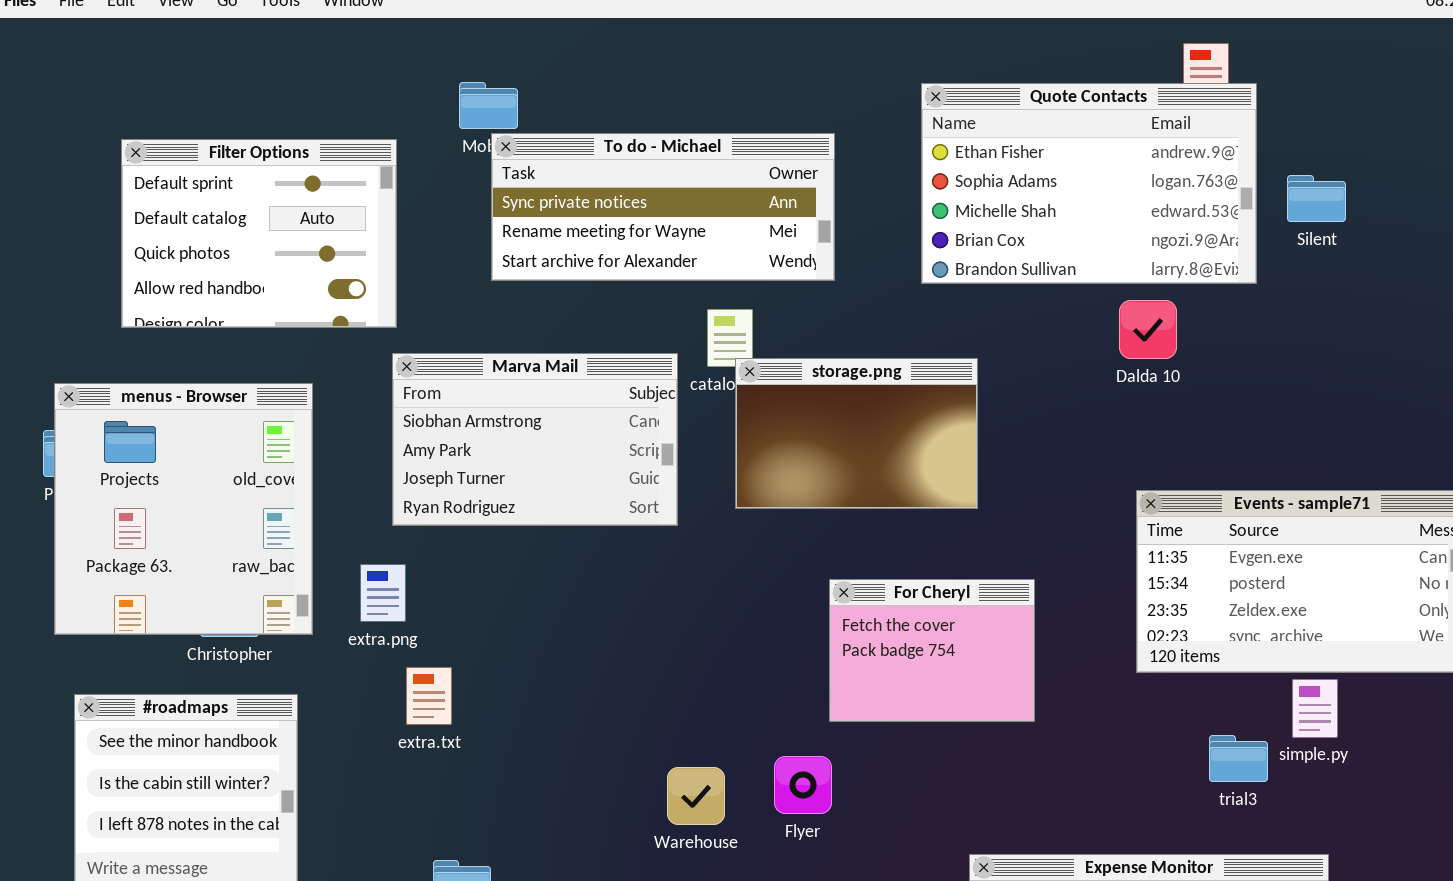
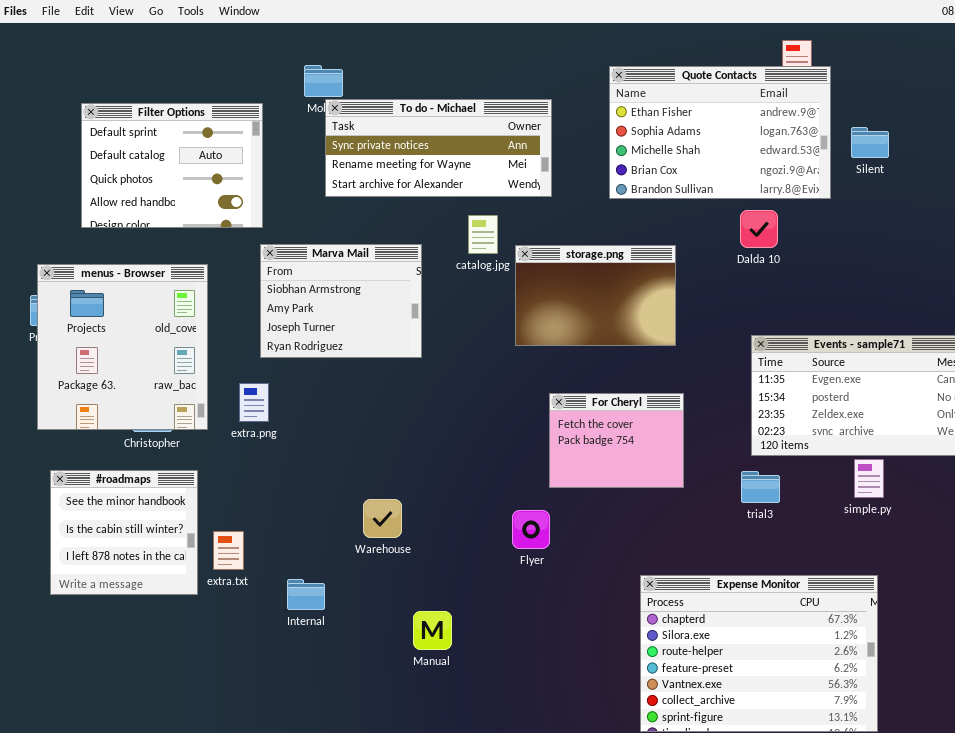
Marva Mail: [392,353,678,526] -> [260,244,422,358], resized
storage.png: [735,358,978,509] -> [515,245,676,346], moved
extra.txt: [406,667,452,725] -> [213,531,244,570], moved
trial3: [1209,735,1268,782] -> [741,471,780,503], moved
Warehouse: [667,767,725,825] -> [363,499,402,538], moved

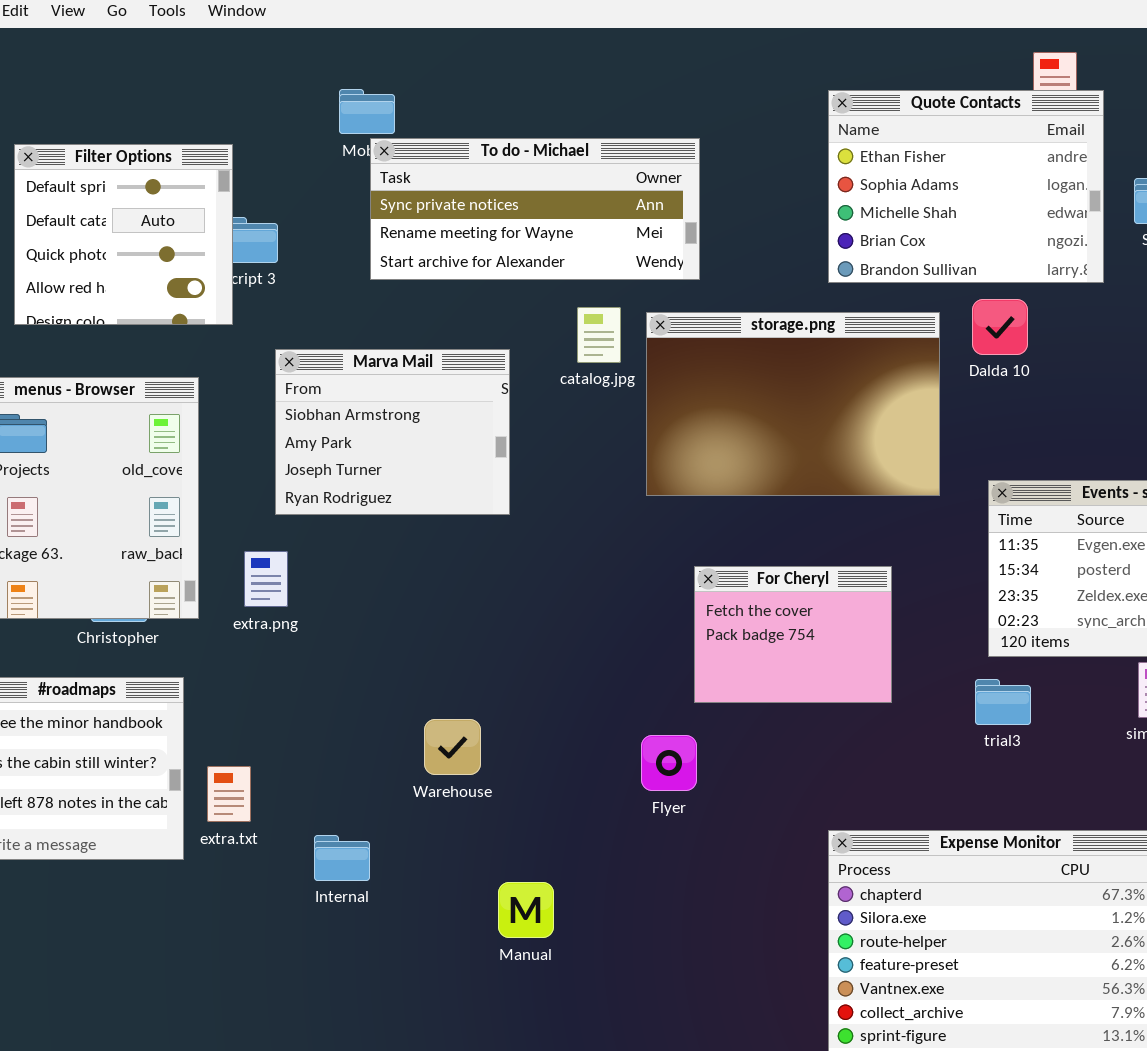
Quote Contacts: [609,66,831,199] -> [828,90,1104,283], resized
Filter Options: [81,103,263,228] -> [14,144,233,325], resized
storage.png: [515,245,676,346] -> [646,312,940,496], resized

